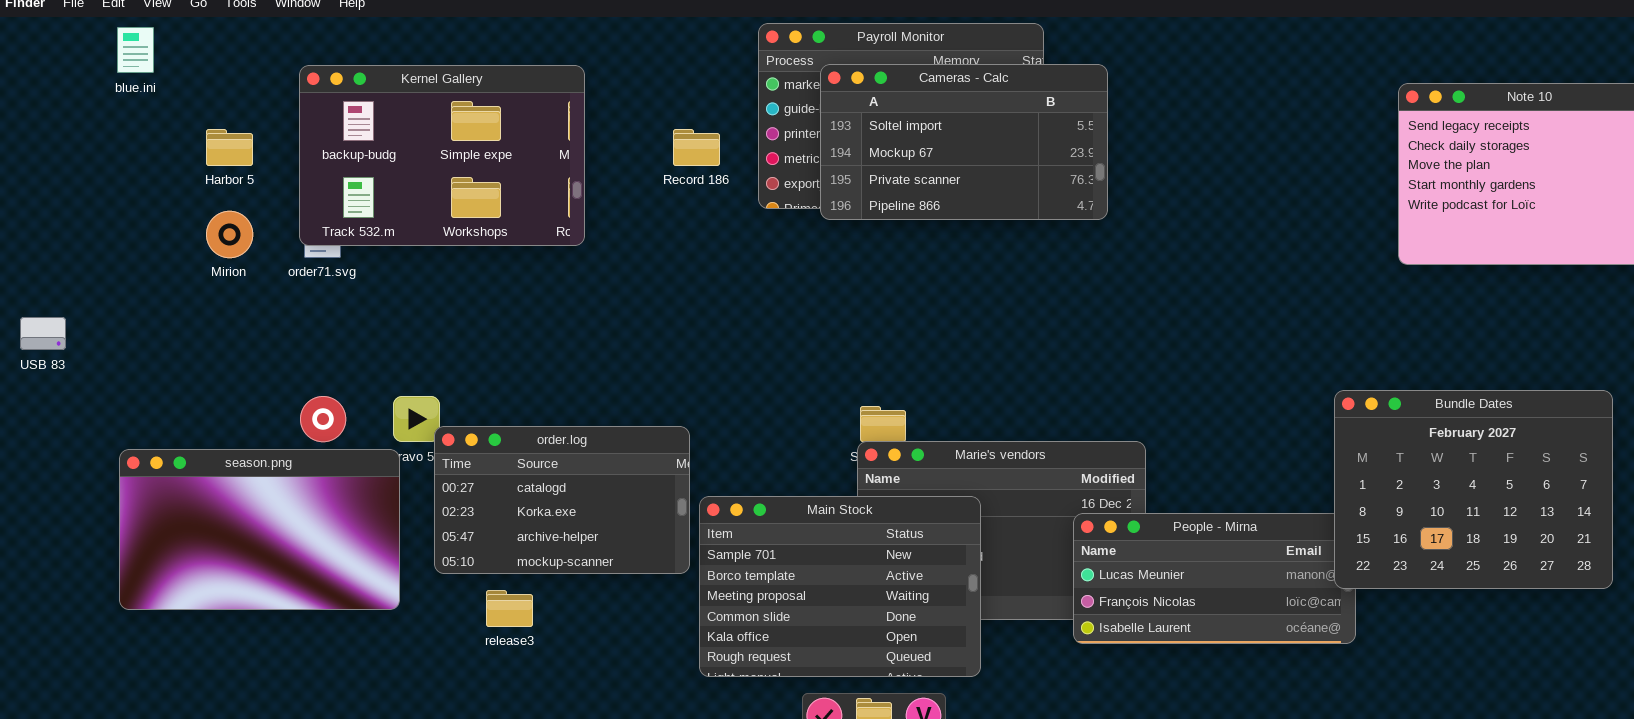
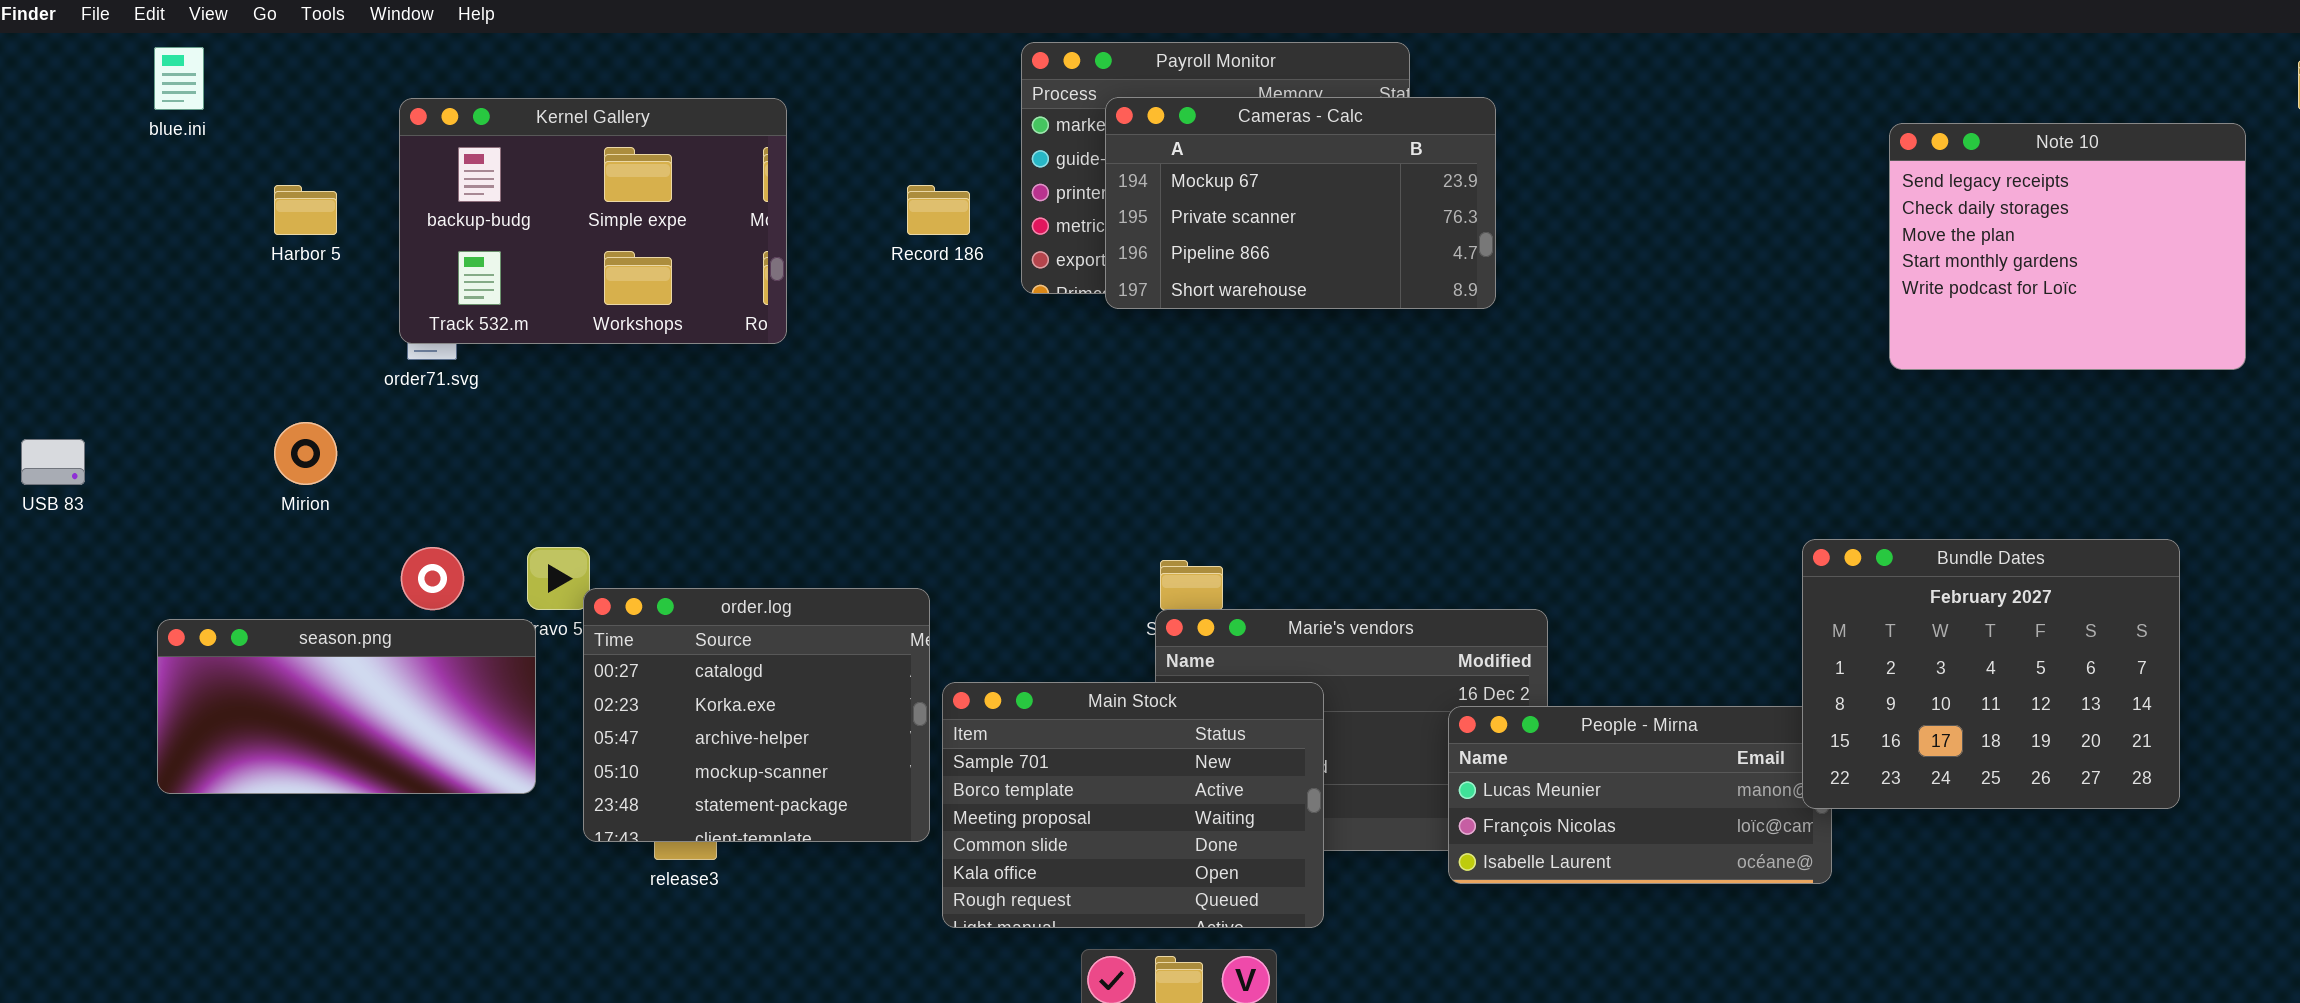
Cameras - Calc: [820,64,1108,220] -> [1105,97,1496,309], scrolled down 1 row
Mirion: [206,211,253,258] -> [274,422,337,485], moved
order.log: [434,426,690,574] -> [583,588,930,842], resized
season.png: [119,449,400,610] -> [157,619,536,794], resized

